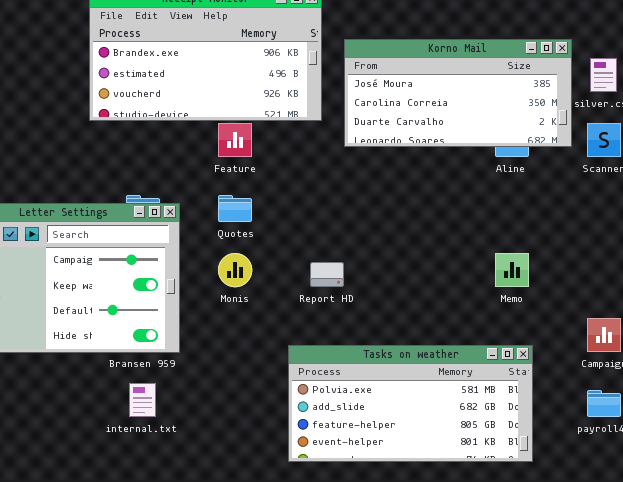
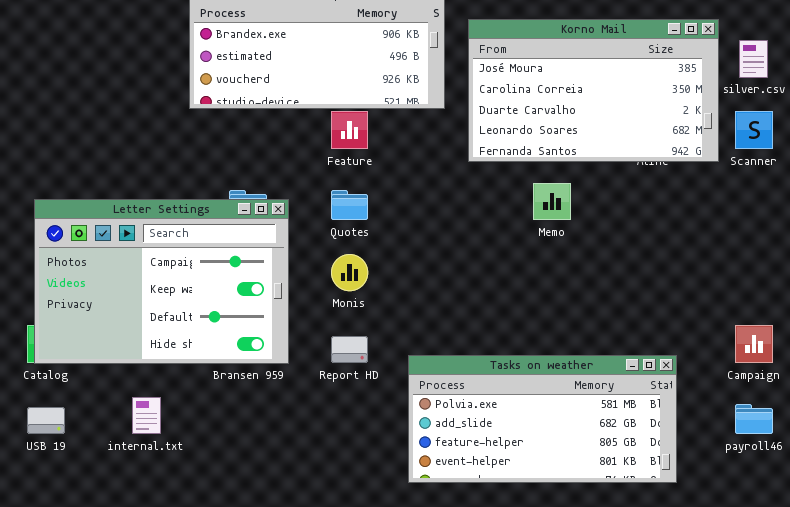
Korno Mail: [344,39,572,147] -> [468,19,719,162], resized
Memo: [495,253,529,287] -> [533,183,571,220], moved
Report HD: [310,262,344,287] -> [331,336,368,363], moved
internal.txt: [129,383,156,417] -> [132,397,161,434], moved

